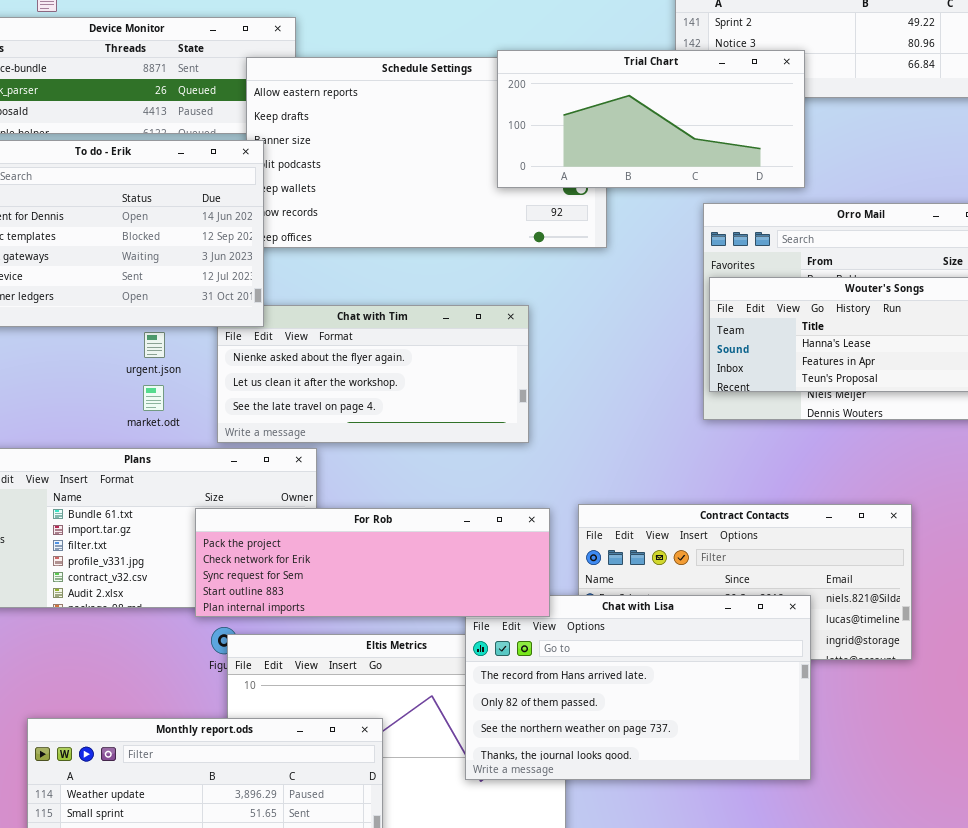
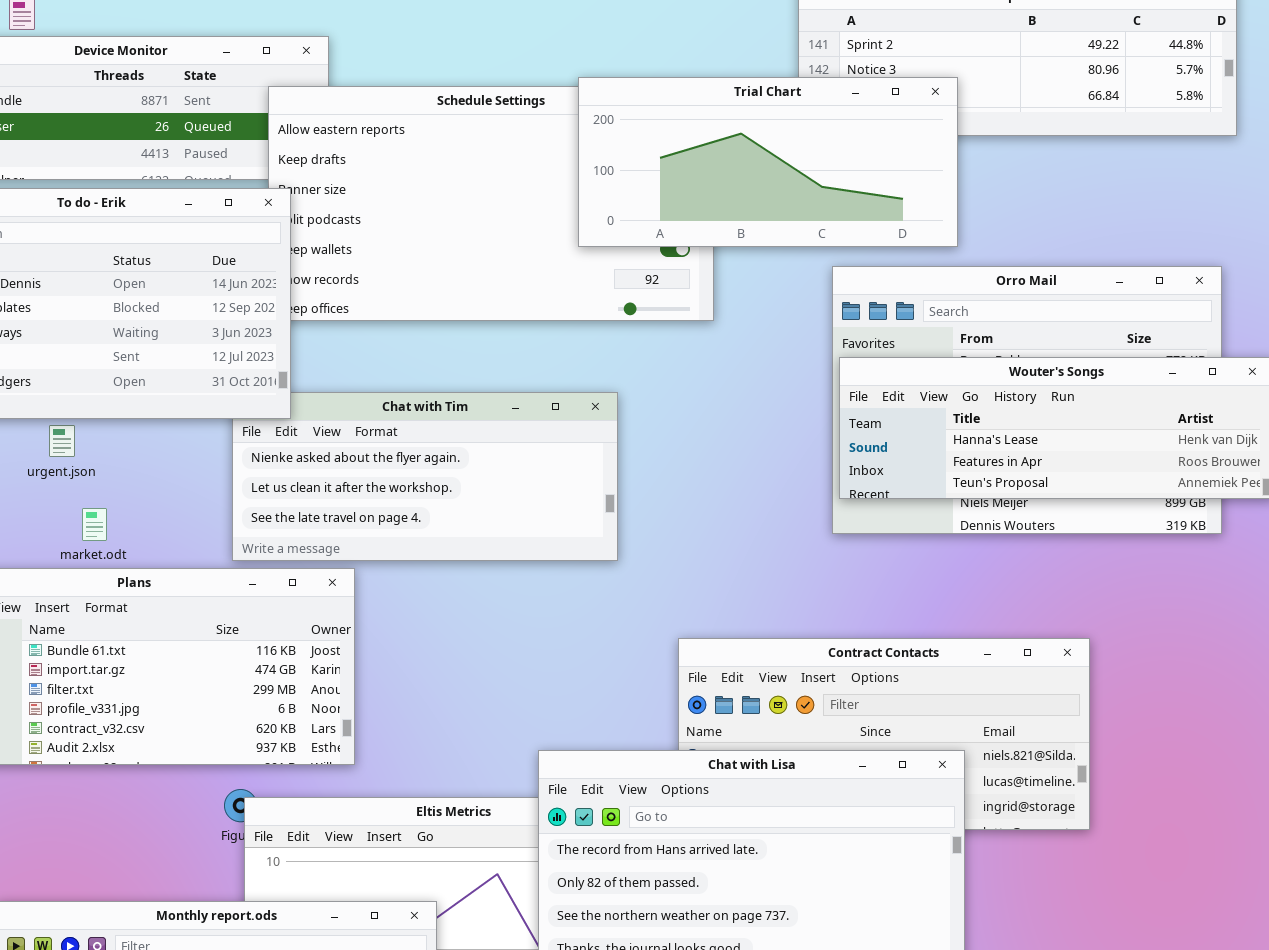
urgent.json: [144,332,165,358] -> [49,425,75,457], moved
market.odt: [143,385,164,411] -> [82,508,107,541], moved
For Rob: [195,508,550,617] -> none, closed

